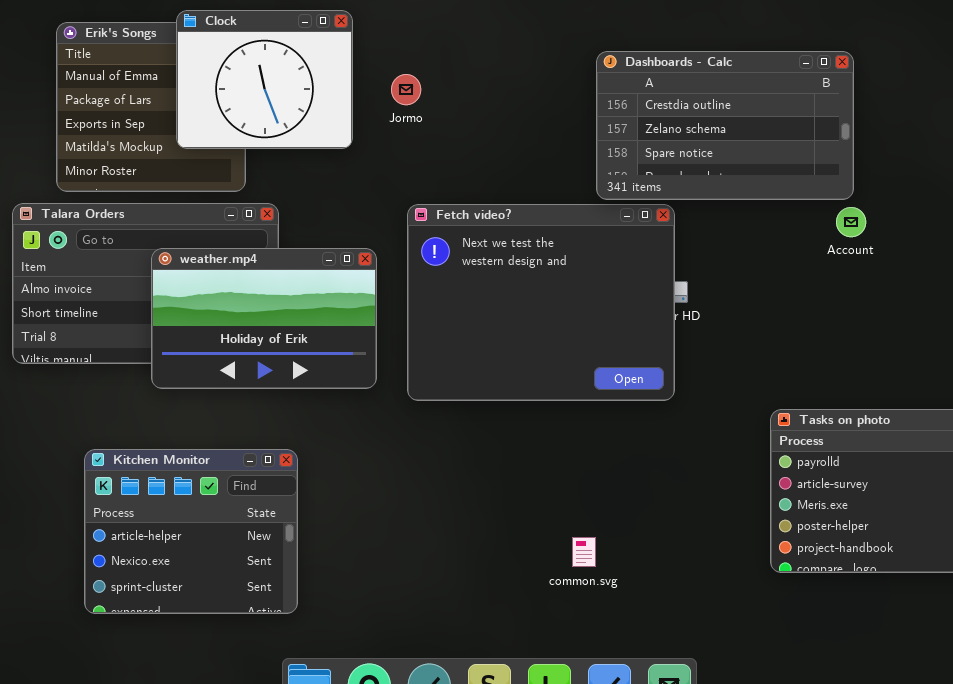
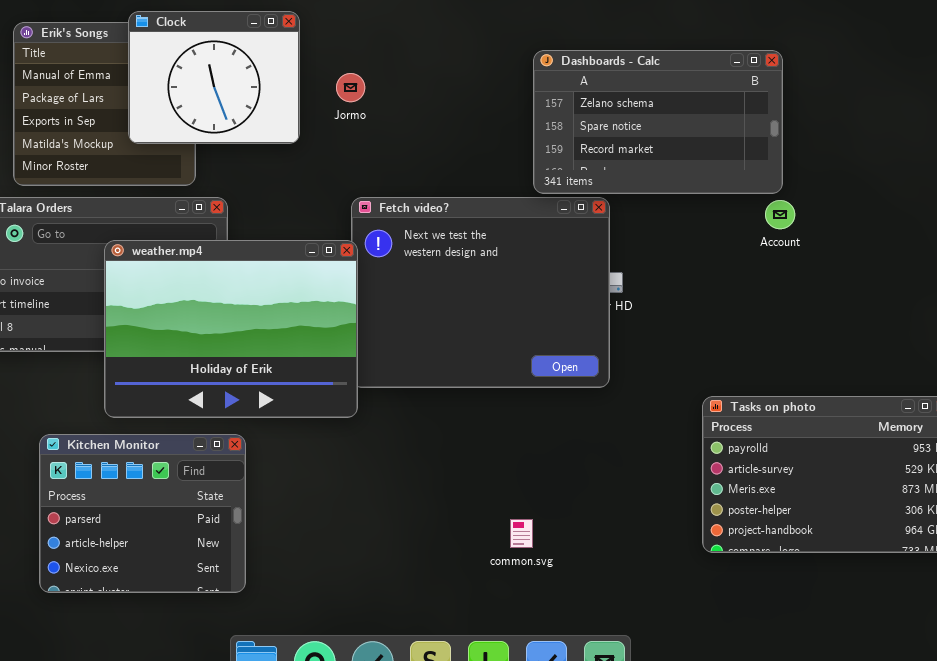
Dashboards - Calc: [596,51,854,200] -> [533,50,783,194], scrolled down 1 row
weather.mp4: [151,248,377,389] -> [104,240,358,418], resized
Kitchen Monitor: [84,449,298,614] -> [39,434,246,593], scrolled up 1 row

